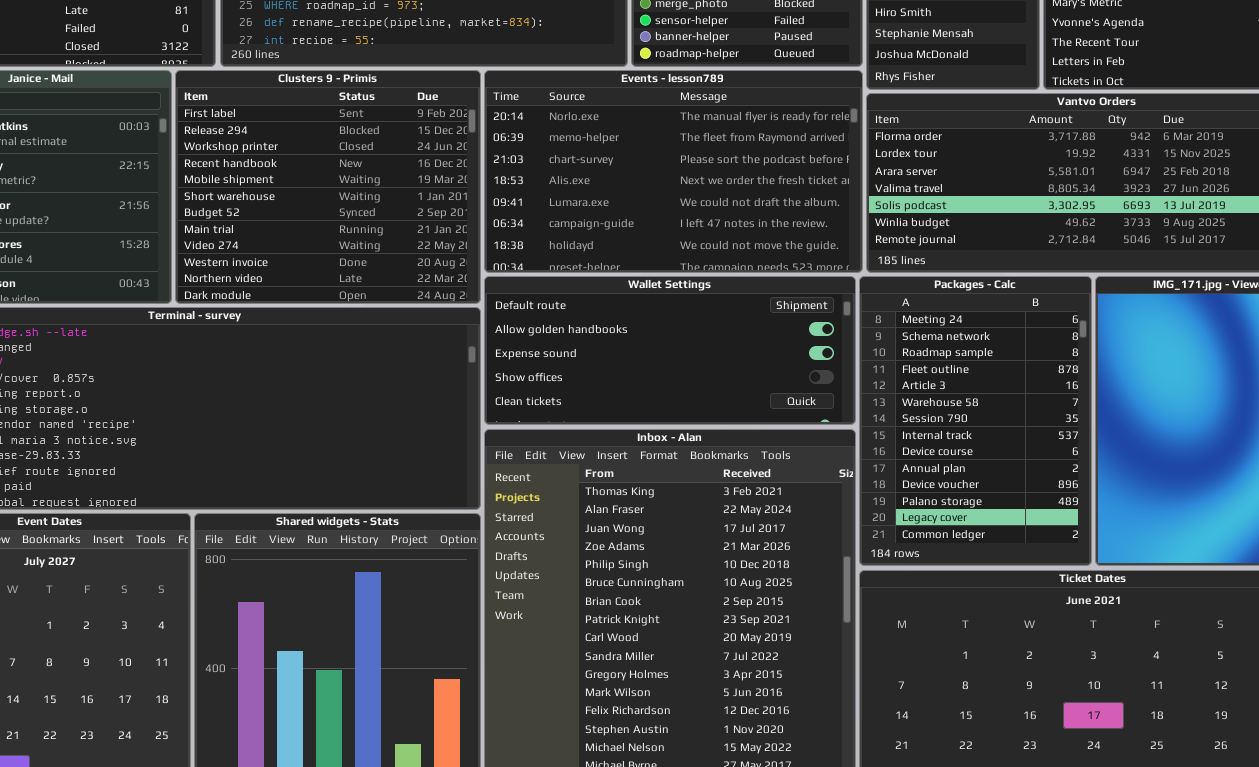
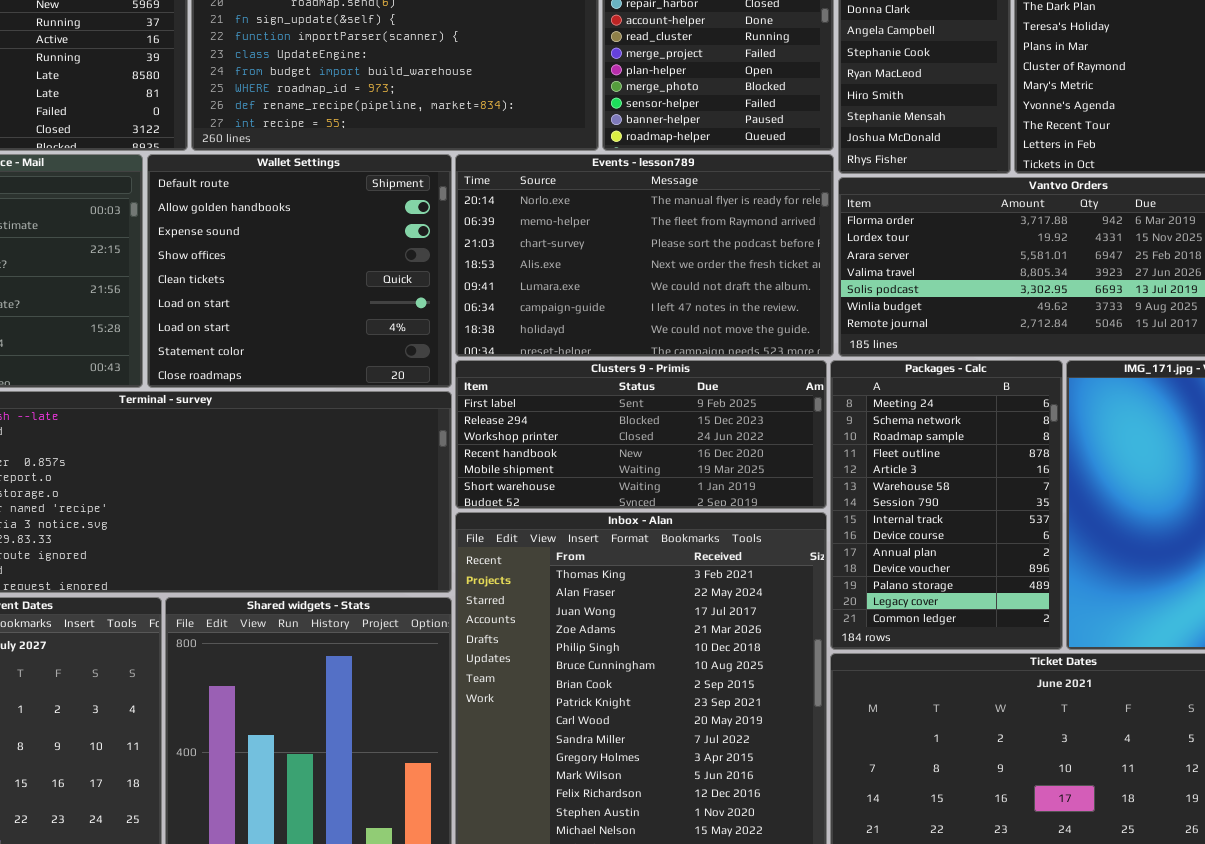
Clusters 9 - Primis: [175,70,481,304] -> [455,360,827,509], moved, resized
Wallet Settings: [484,276,856,425] -> [147,154,452,388], moved, resized

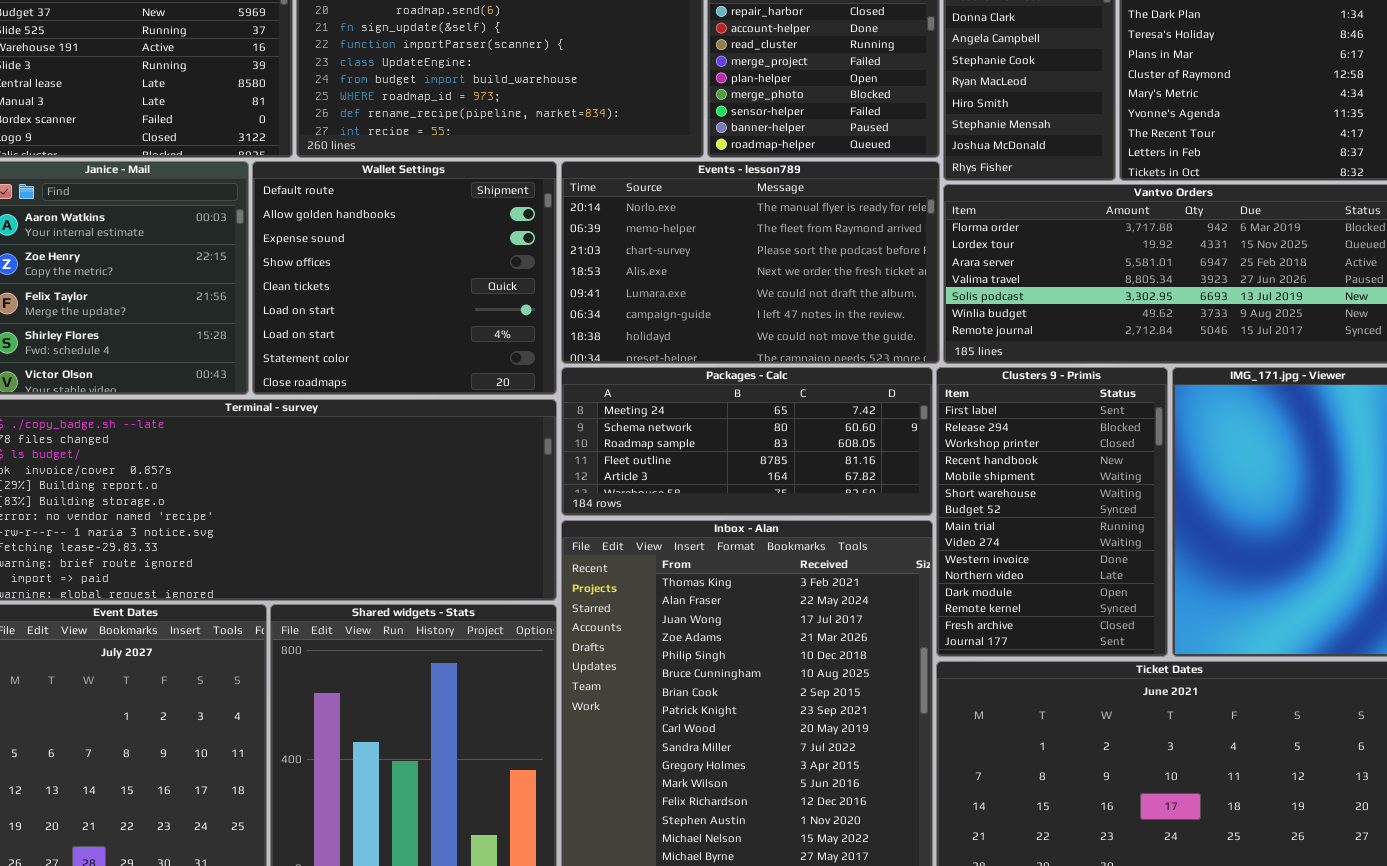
Clusters 9 - Primis: [455,360,827,509] -> [936,367,1168,657], moved, resized
Packages - Calc: [830,360,1063,650] -> [561,367,933,516], moved, resized

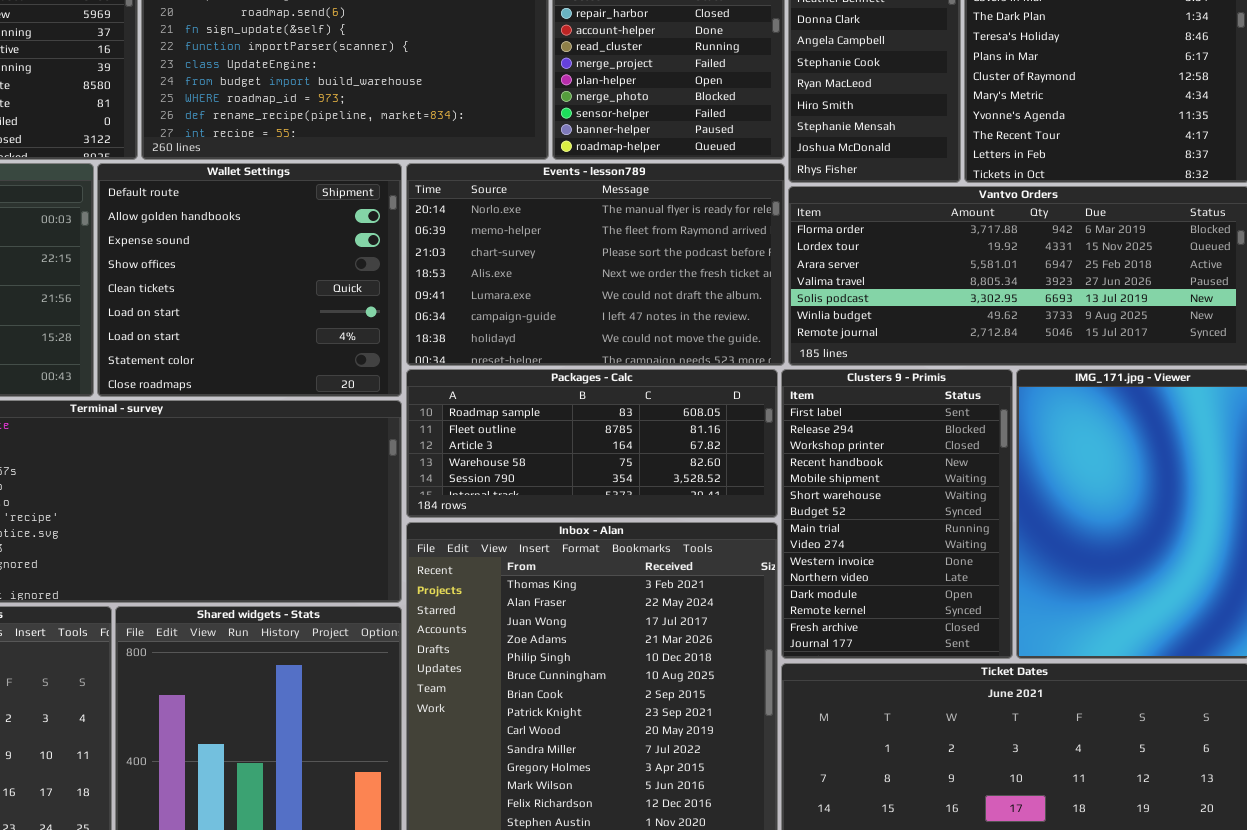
Packages - Calc: [561,367,933,516] -> [406,369,778,518], scrolled down 2 rows

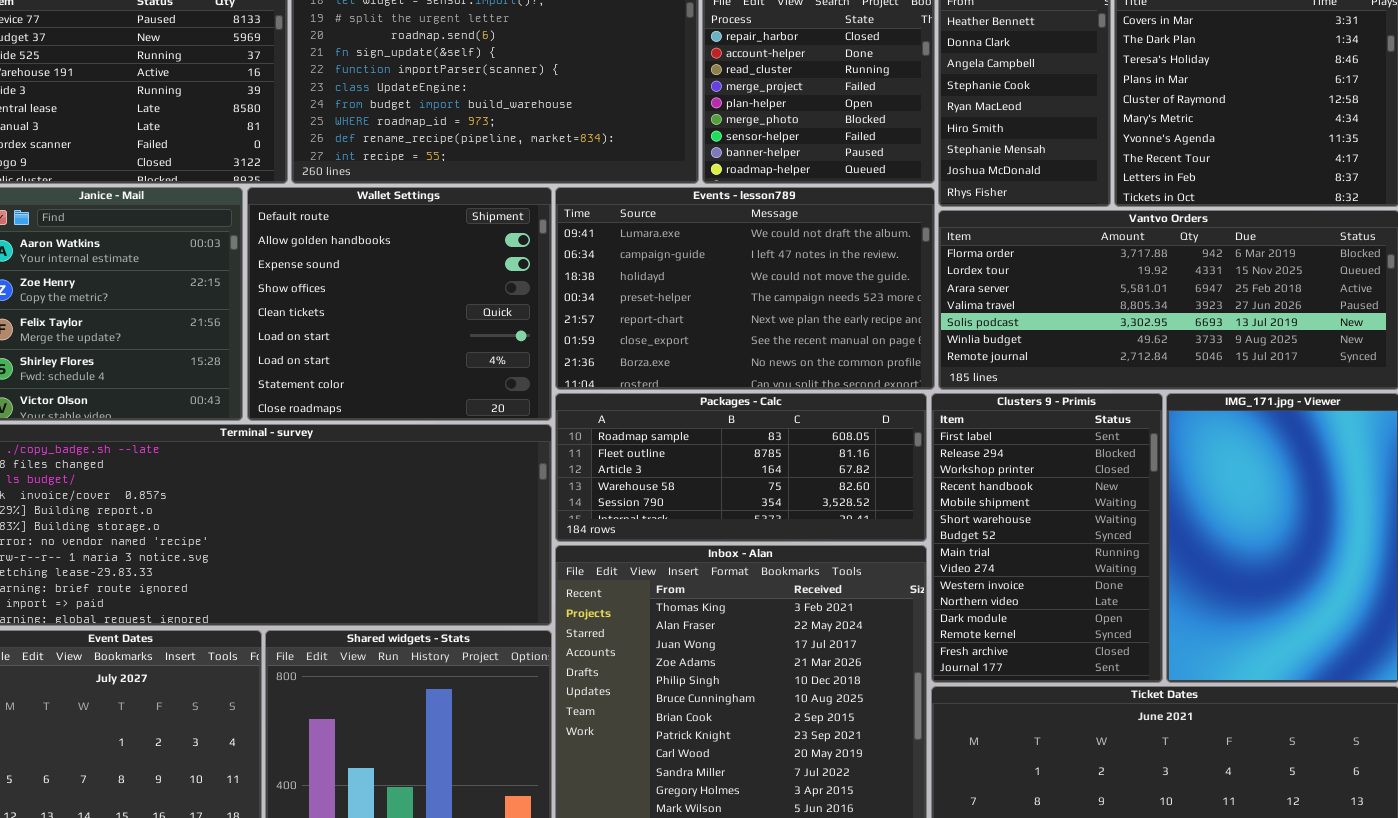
Events - lesson789: [406,163,785,366] -> [555,187,935,390], scrolled down 4 rows

